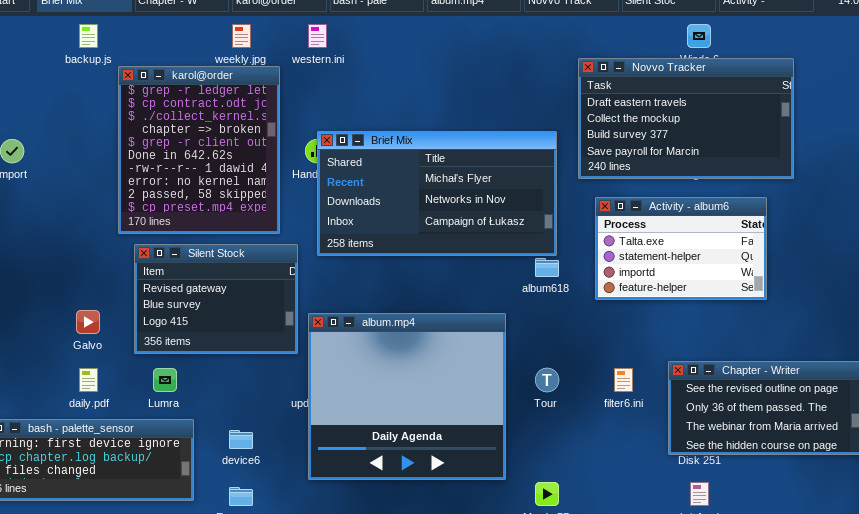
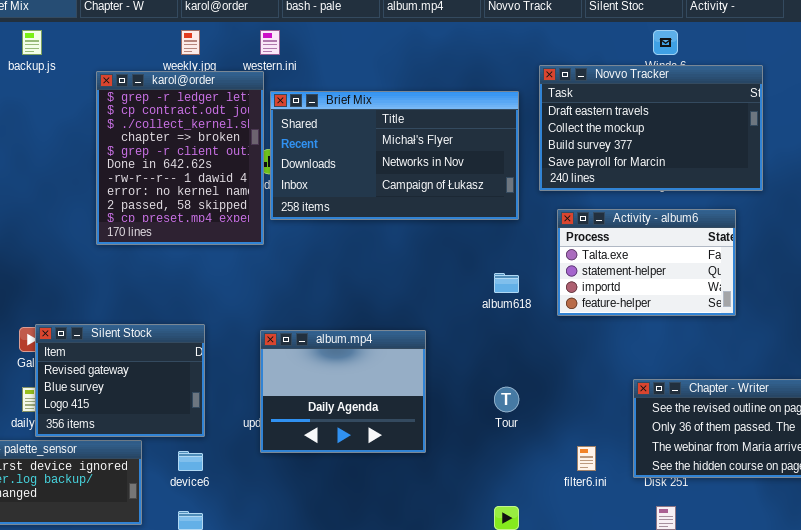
karol@order: [118,66,280,234] -> [96,71,264,245], moved
Brief Mix: [317,131,557,256] -> [270,91,519,220], moved
Silent Stock: [134,244,298,354] -> [35,324,205,437], moved
album.mp4: [308,313,506,480] -> [260,330,426,453], resized
filter6.ini: [614,368,633,392] -> [577,446,596,471], moved

